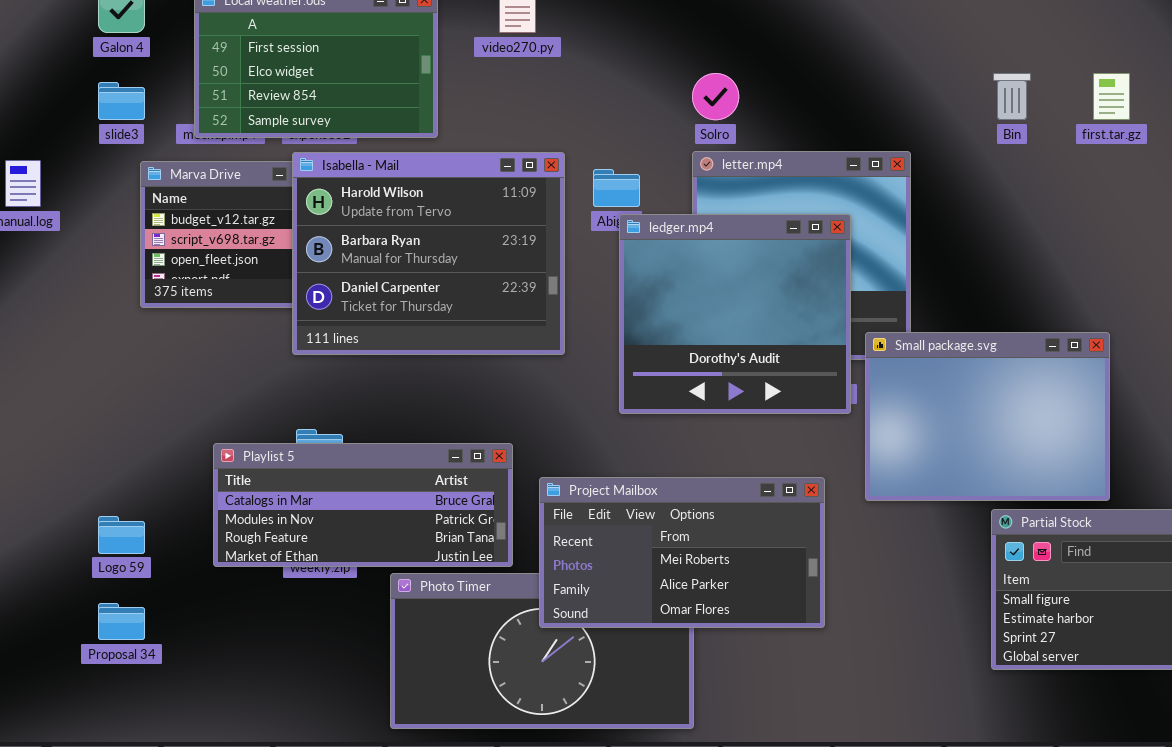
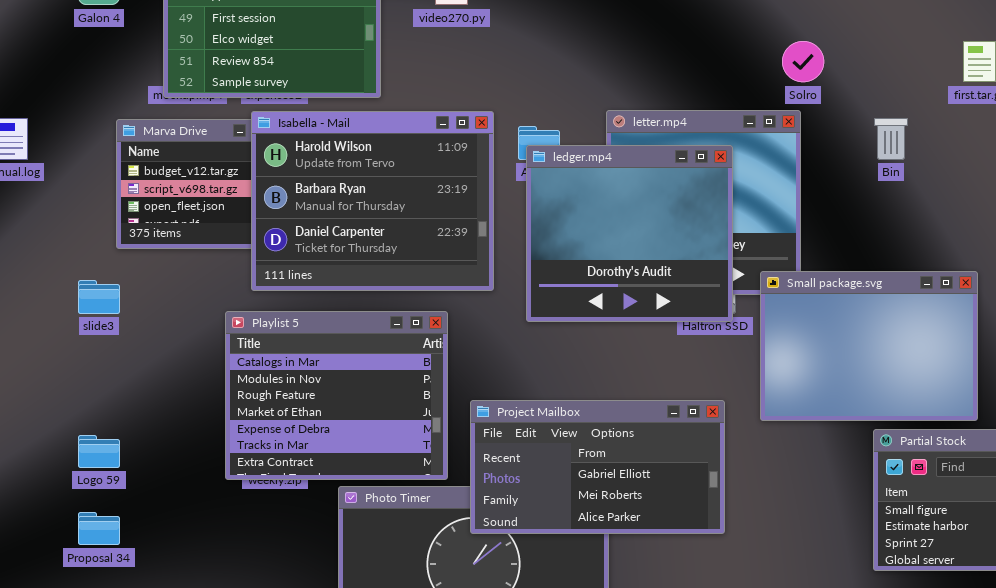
Solro: [692,73,739,120] -> [782,41,824,82], moved
Bin: [993,73,1031,120] -> [874,118,908,160], moved
slide3: [98,82,145,120] -> [78,280,120,314], moved
ledger.mp4: [619,214,851,414] -> [526,145,733,322], moved
Playlist 5: [213,443,513,567] -> [225,311,448,480], resized
Project Mailbox: [539,477,825,628] -> [470,400,725,534], scrolled up 1 row

